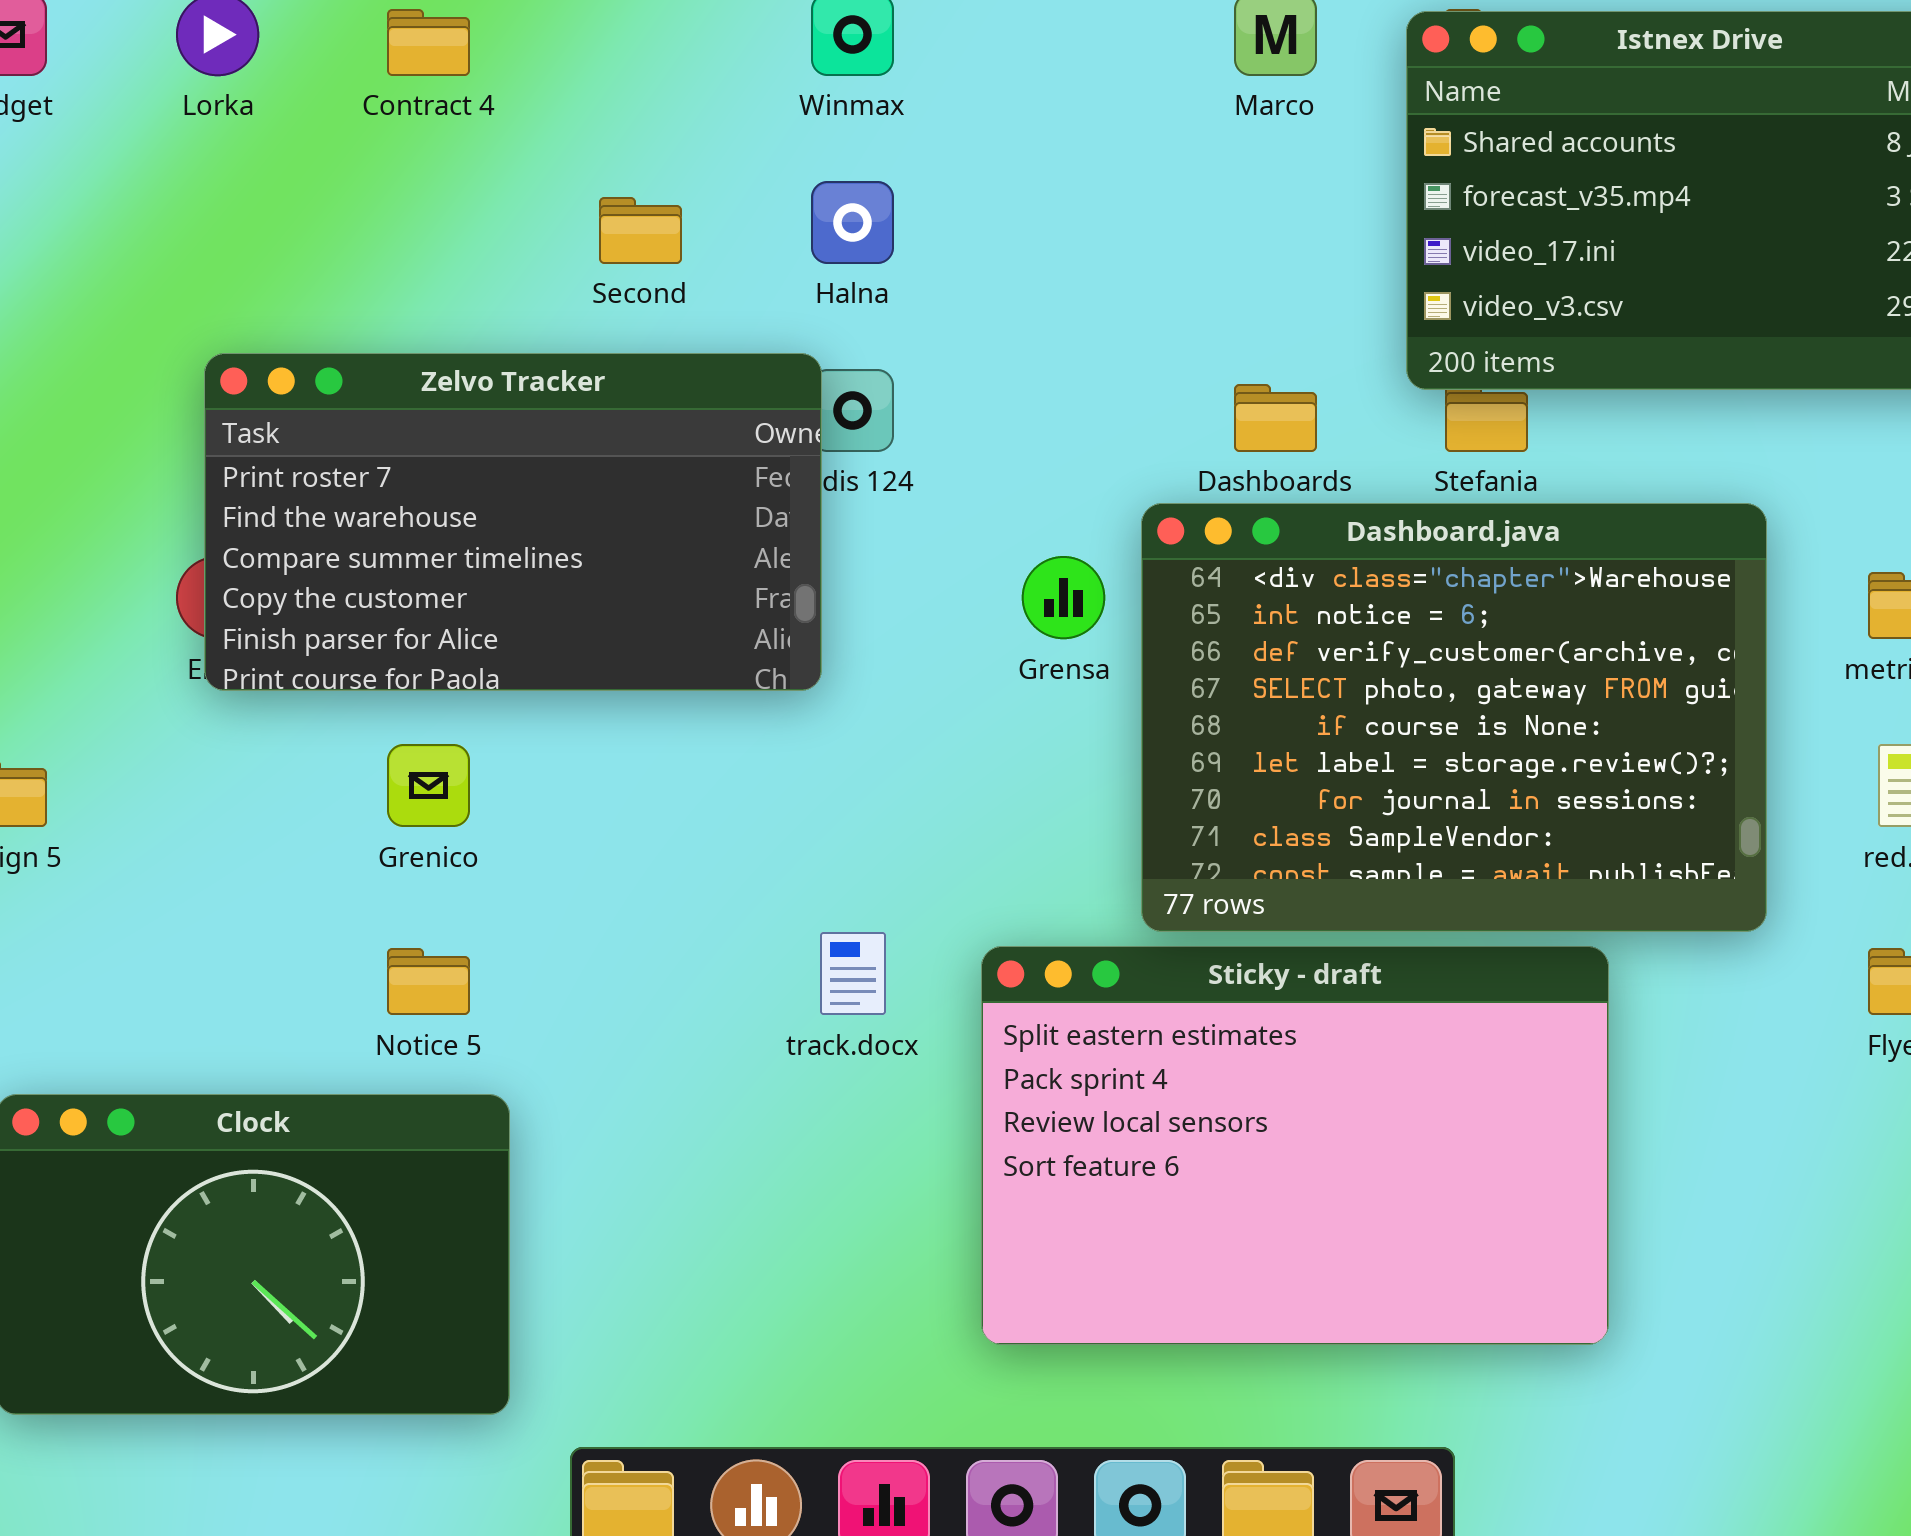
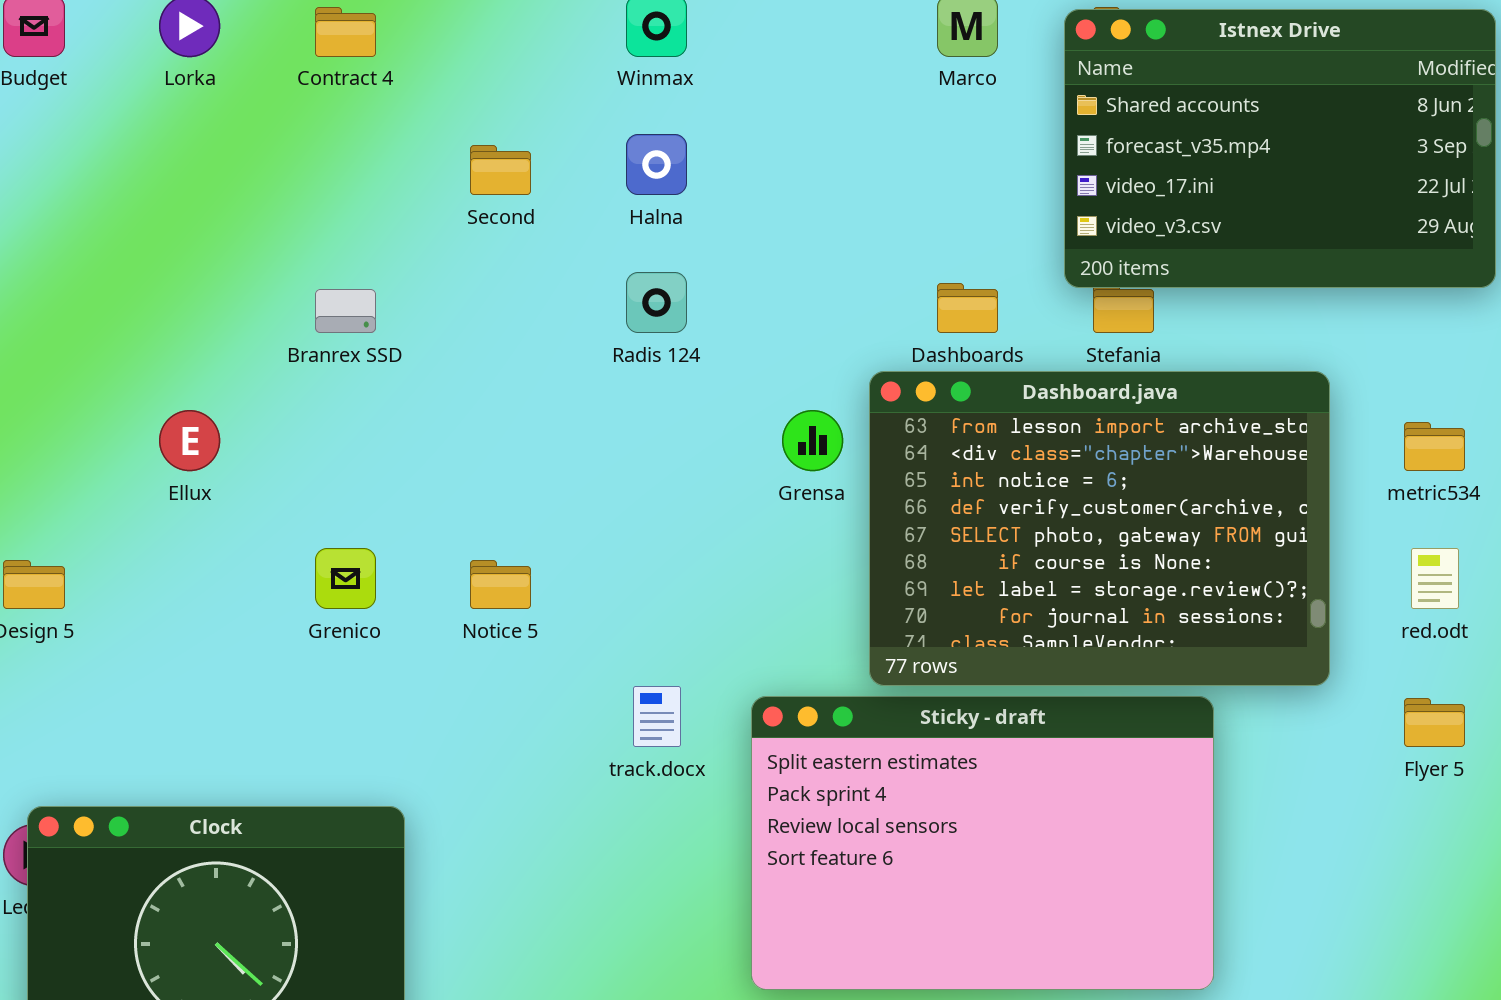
Zelvo Tracker: [204,353,822,691] -> none, closed
Dashboard.java: [1141,503,1767,932] -> [869,371,1330,686], scrolled up 1 row
Notice 5: [387,948,470,1015] -> [470,560,531,609], moved

